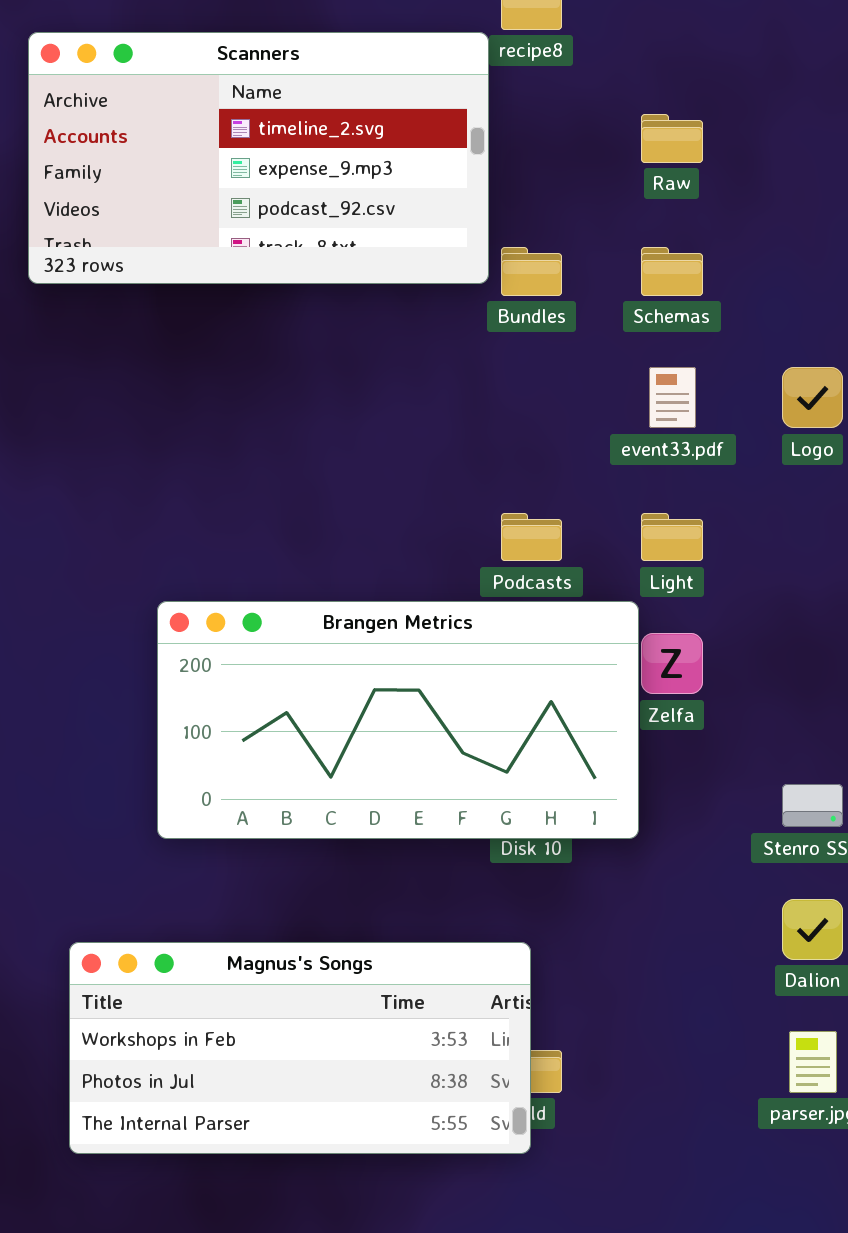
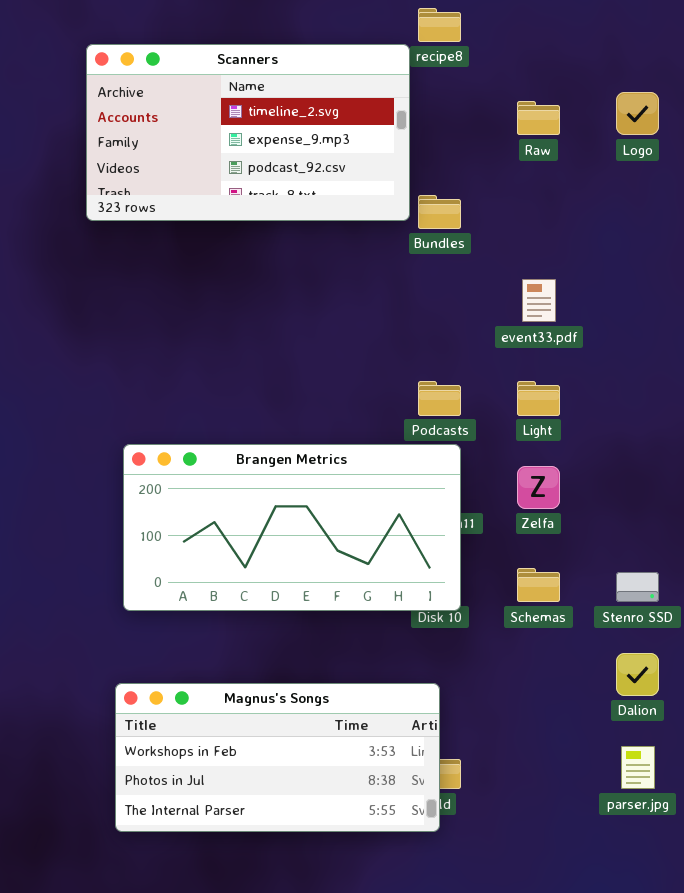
Schemas: [641,247,703,296] -> [517,568,560,602], moved
Logo: [782,367,843,428] -> [616,92,659,135], moved
Brangen Metrics: [157,601,639,839] -> [123,444,461,611], moved

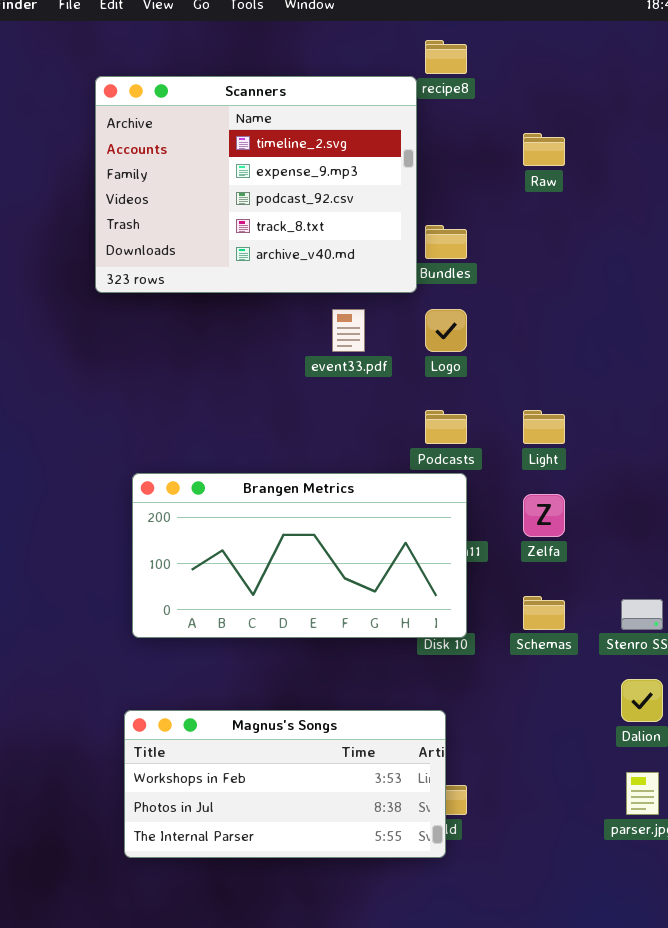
Scanners: [86,44,410,221] -> [95,76,417,293], resized
Logo: [616,92,659,135] -> [425,309,467,352], moved
event33.pdf: [522,279,556,322] -> [332,309,365,352], moved

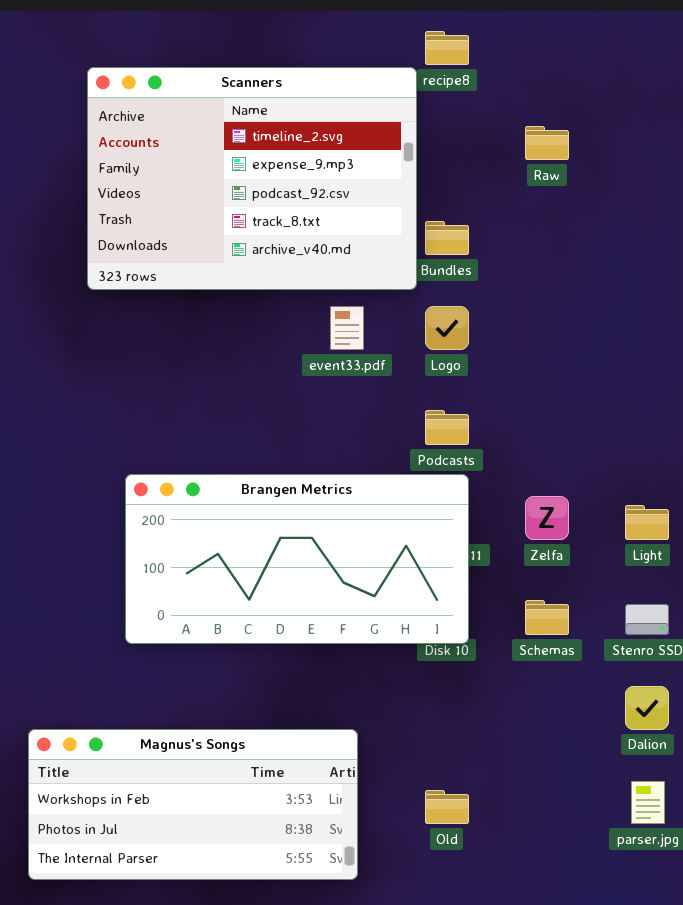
Light: [523,410,565,444] -> [625,505,669,540], moved
Magnus's Songs: [124,710,446,858] -> [28,729,358,880], moved

